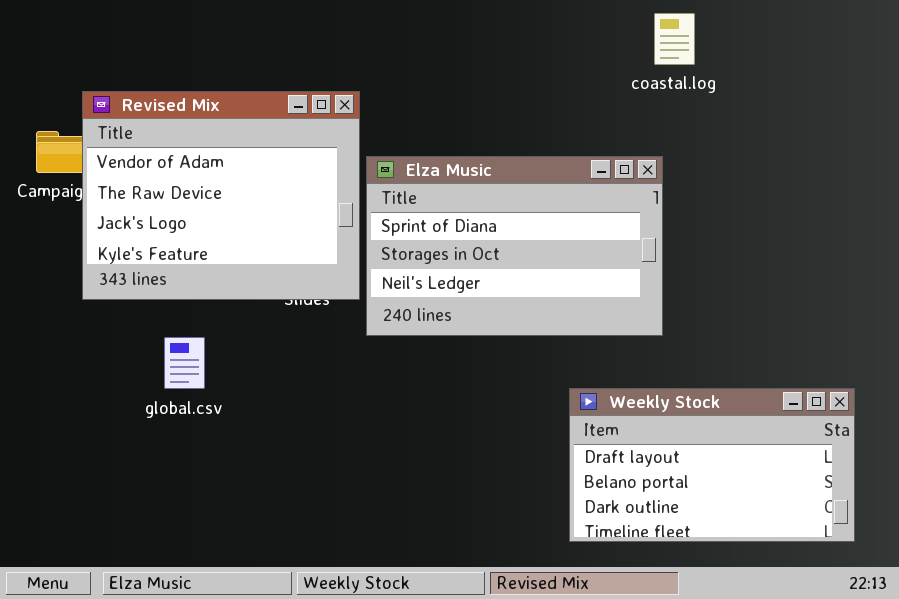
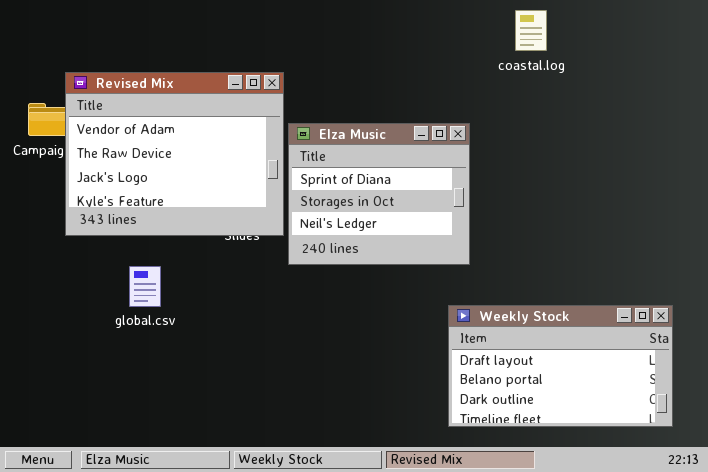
Elza Music: [366,156,663,336] -> [288,123,470,265], resized

